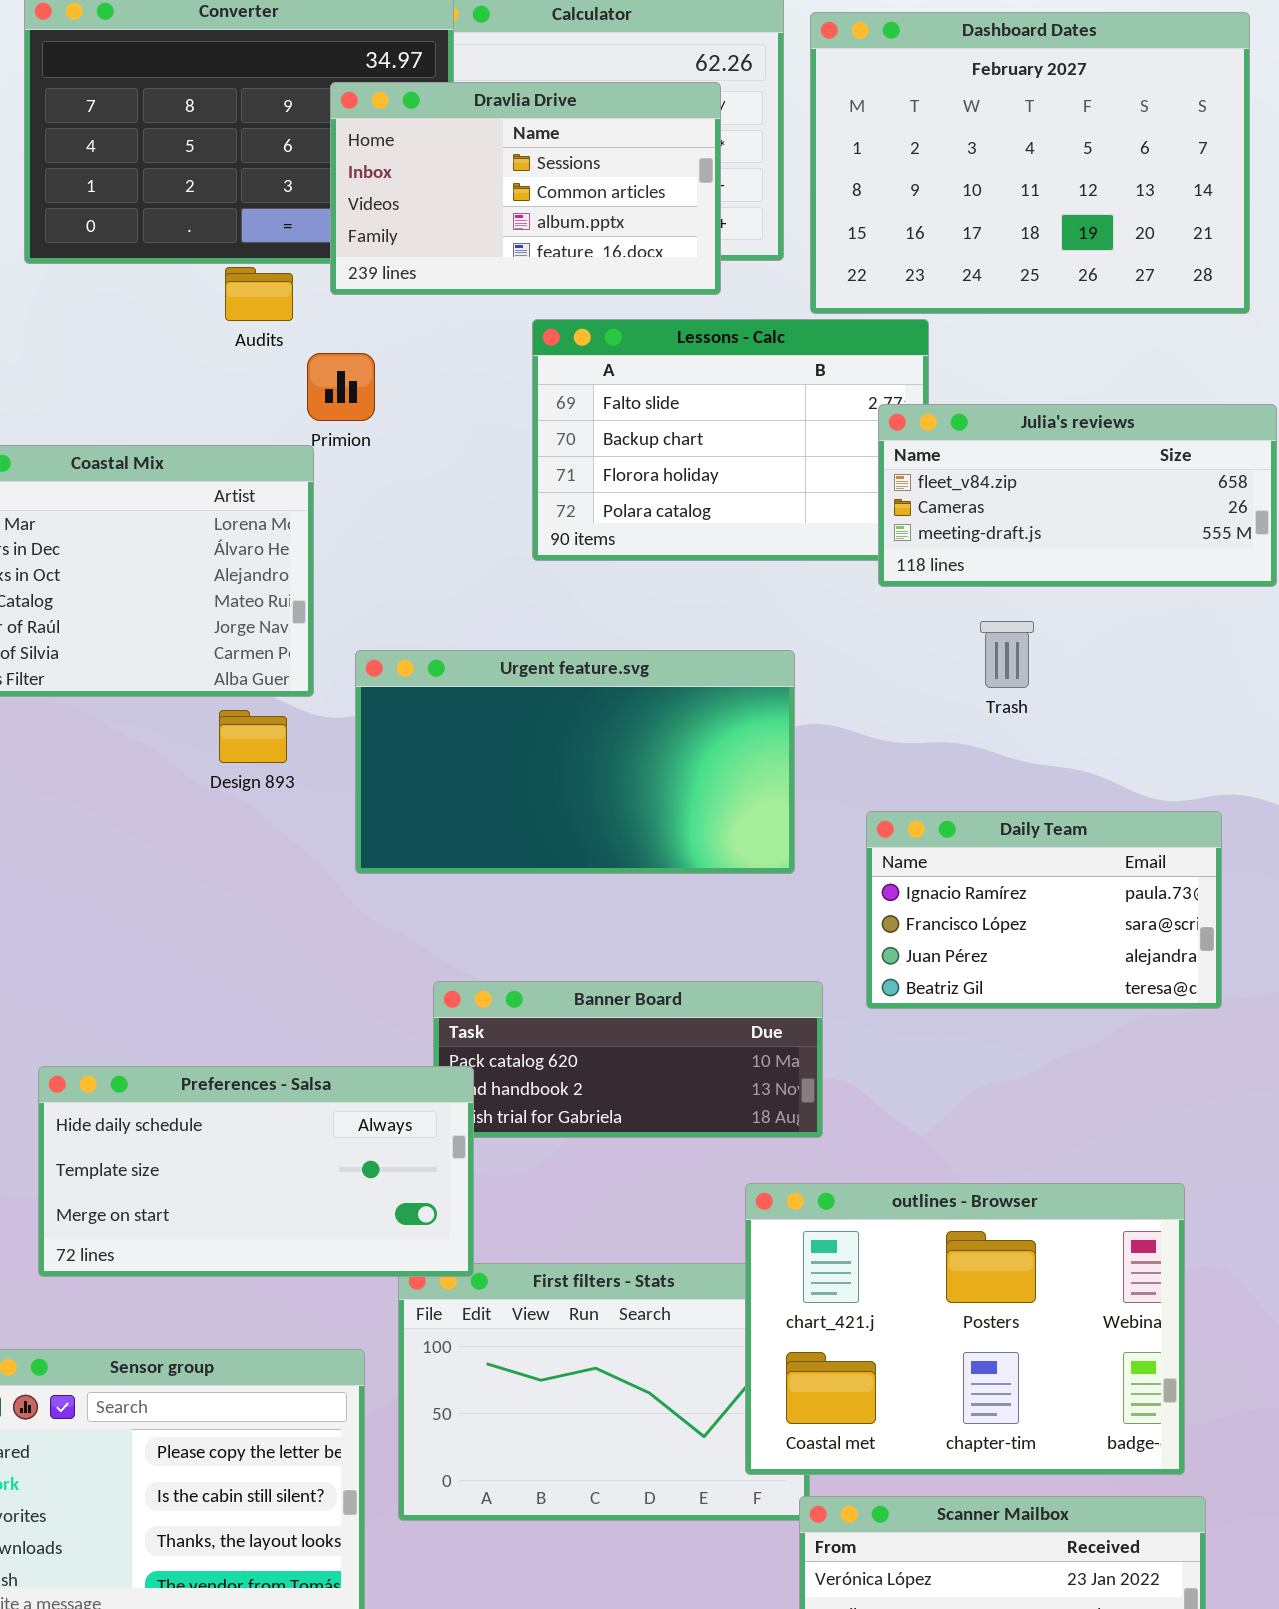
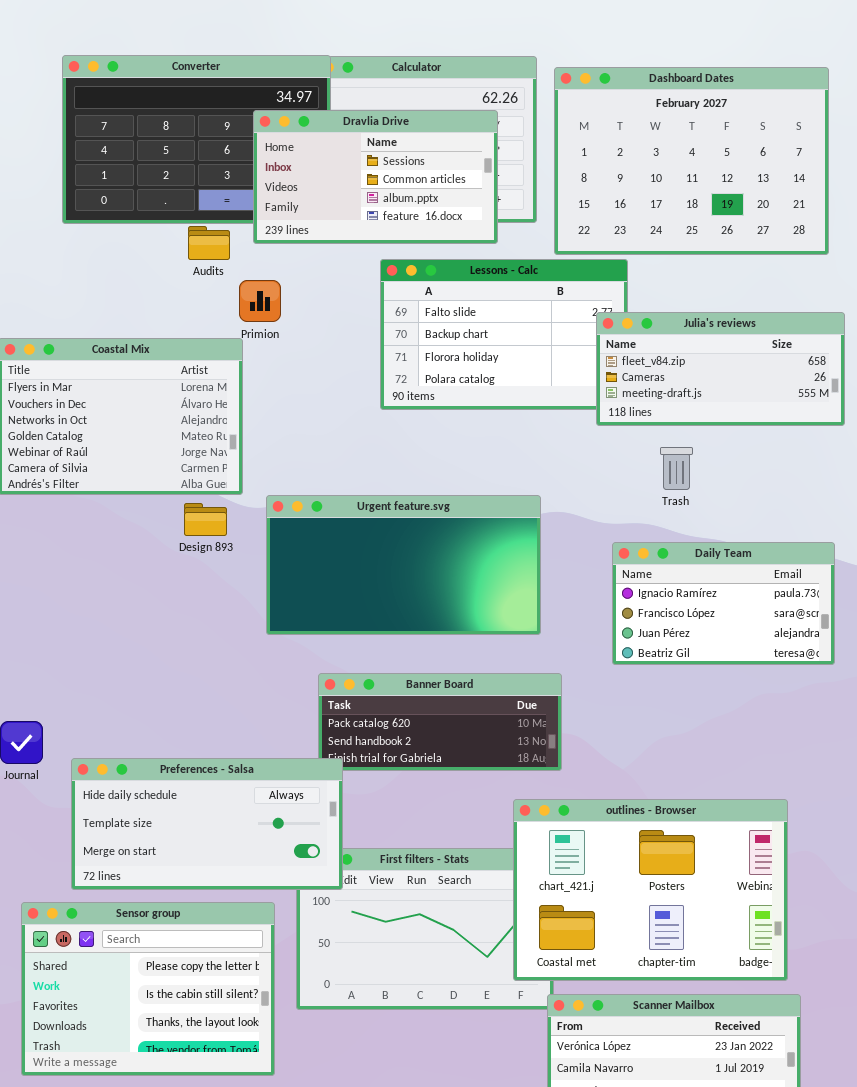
Urgent feature.svg: [355,650,795,874] -> [266,495,541,635], moved
Daily Team: [866,811,1222,1009] -> [612,542,835,665], moved
Preferences - Salsa: [38,1066,474,1277] -> [71,758,343,890], moved

